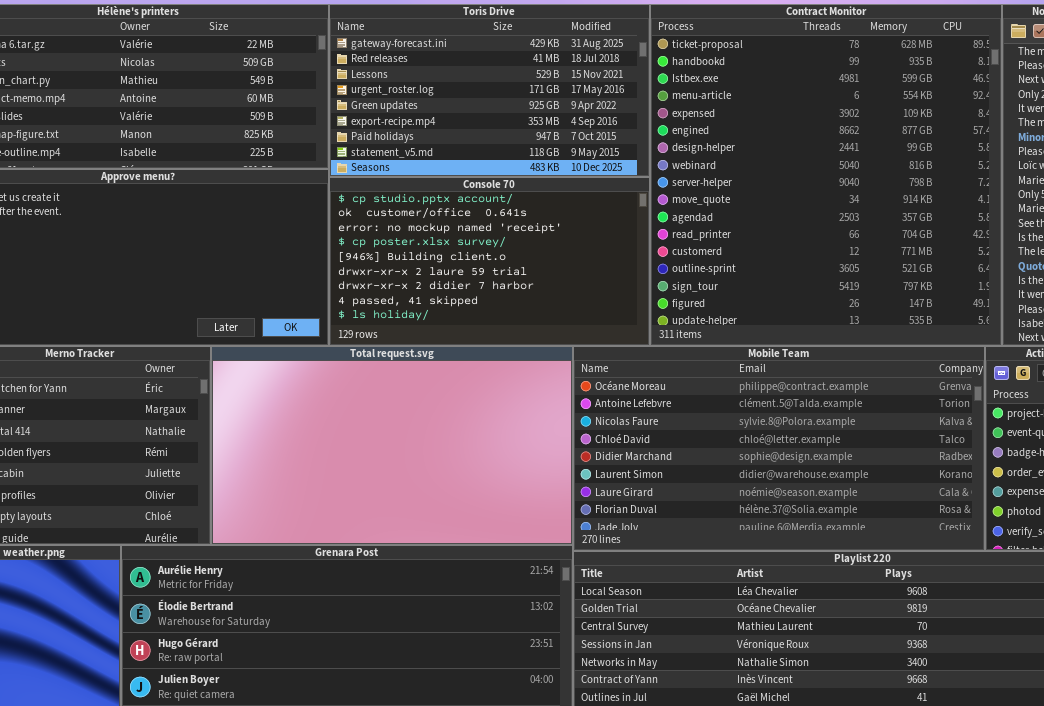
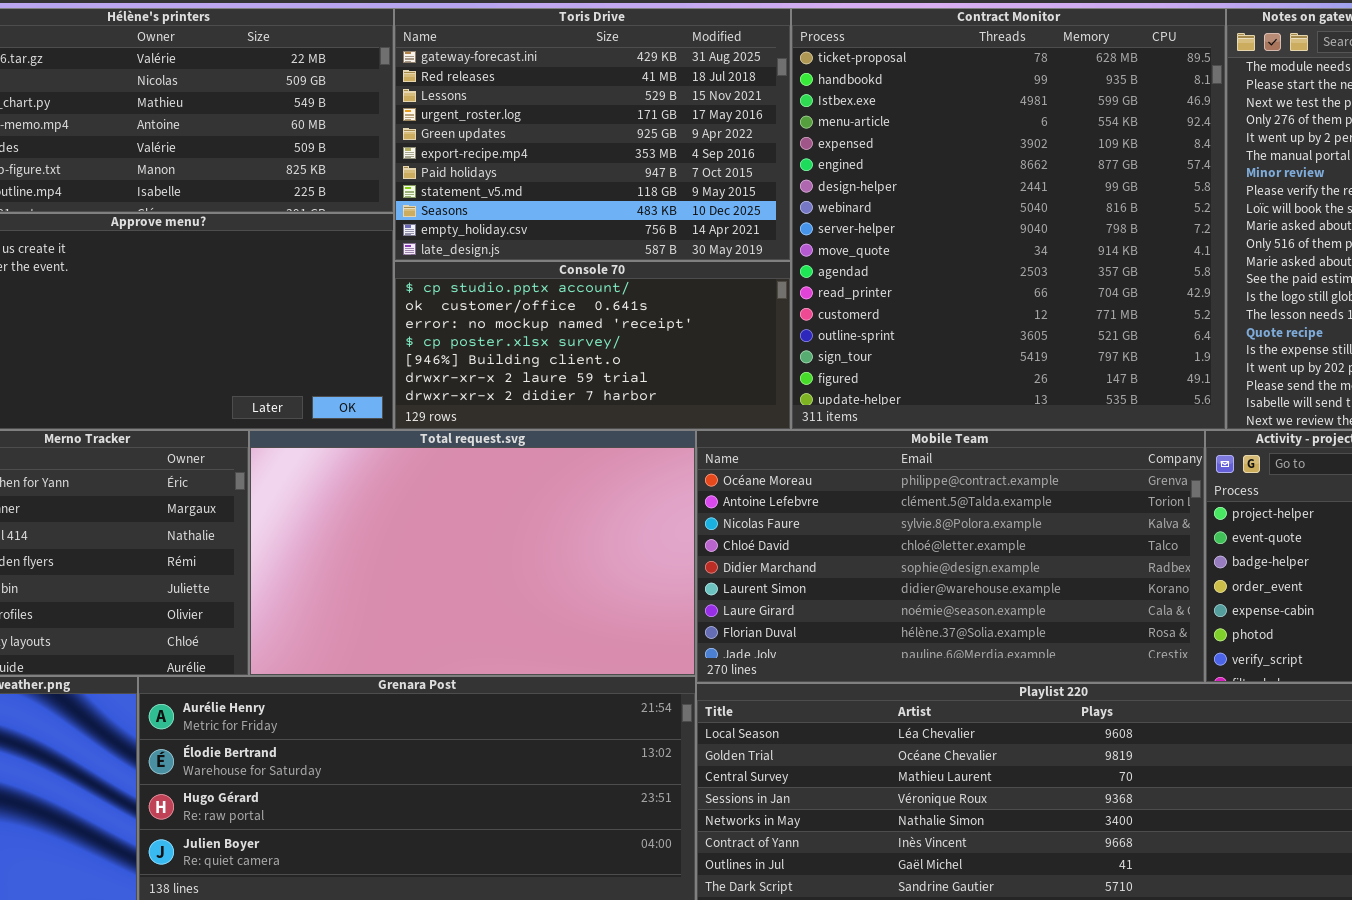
Toris Drive: [329,4,650,177] -> [394,8,791,261], resized
Console 70: [329,177,650,346] -> [394,261,791,430], resized

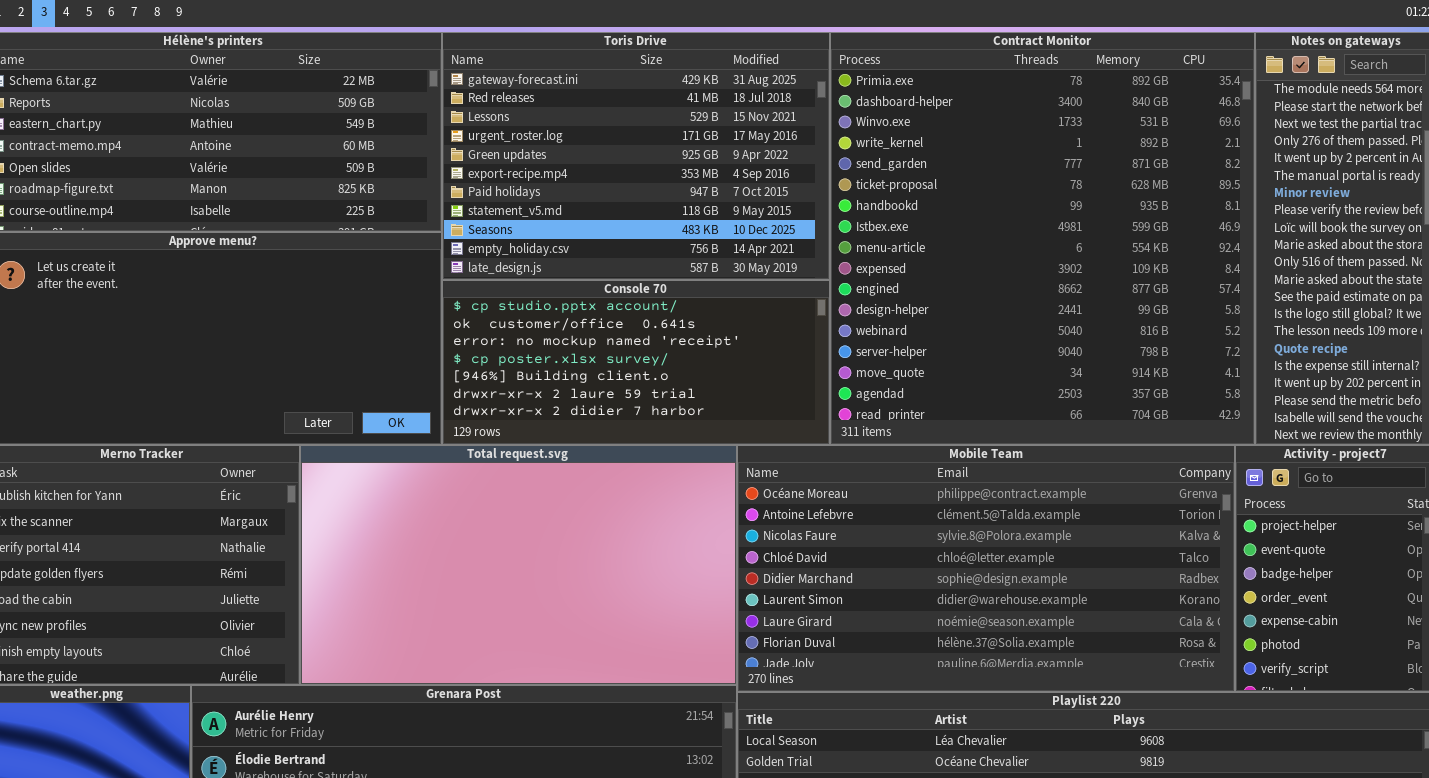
Contract Monitor: [791,8,1226,430] -> [830,32,1255,445], scrolled up 5 rows

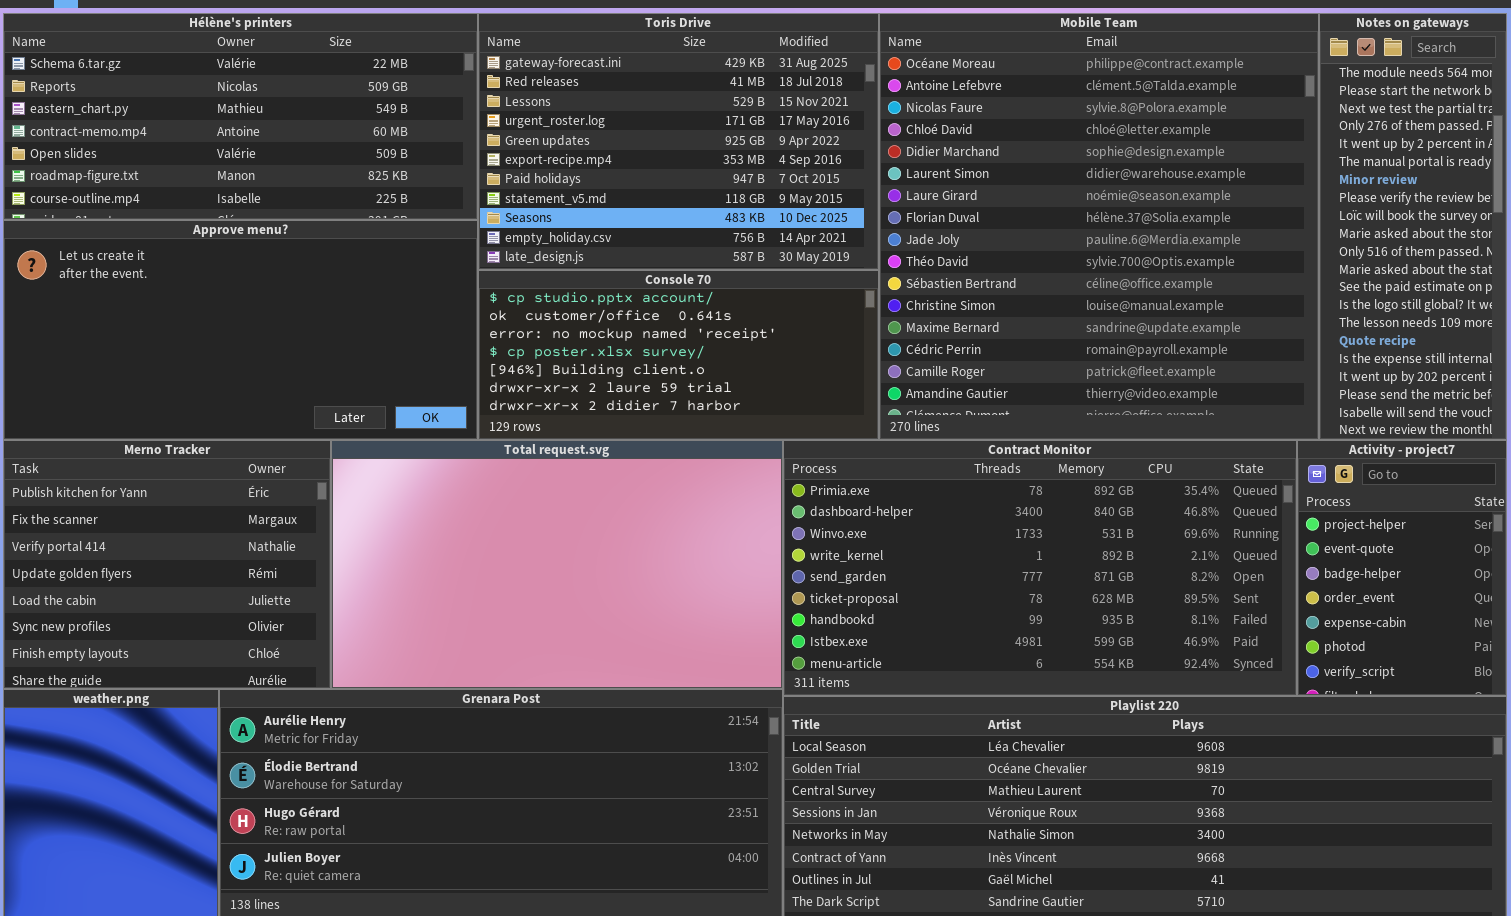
Contract Monitor: [830,32,1255,445] -> [783,440,1297,696], moved, resized
Mobile Team: [737,445,1235,692] -> [879,13,1319,440], moved, resized

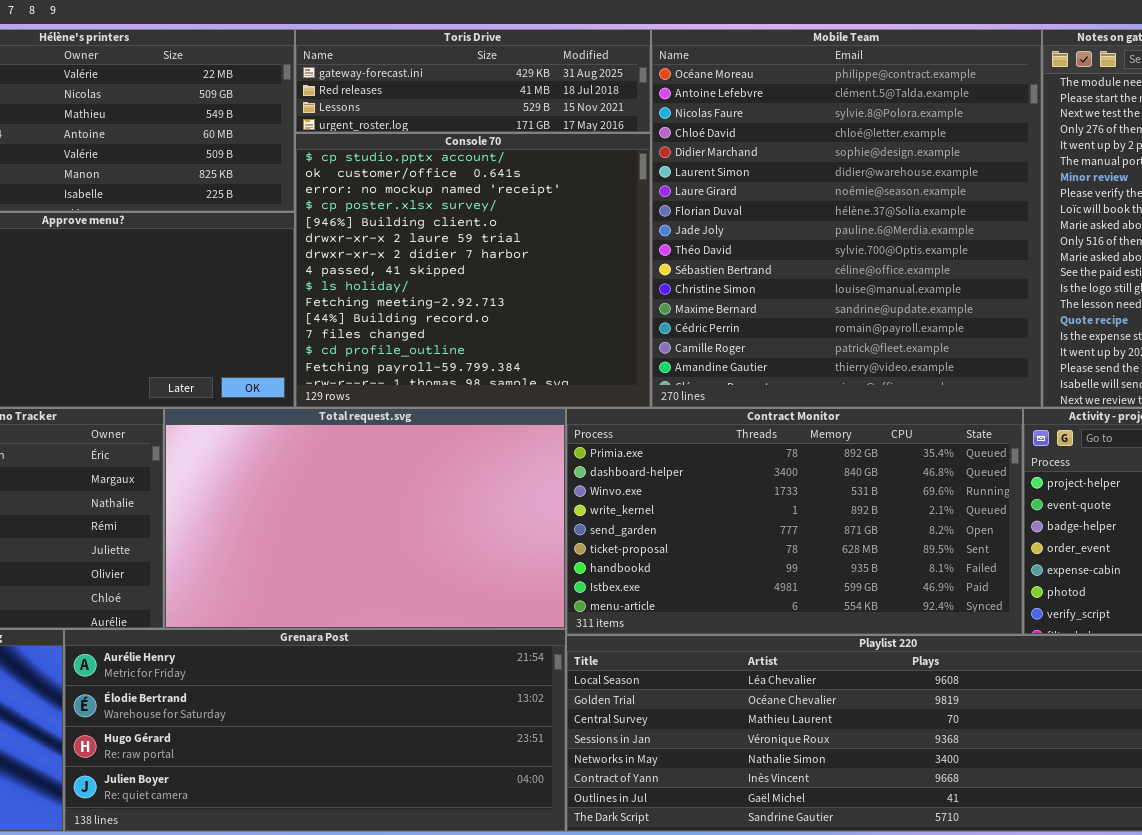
Toris Drive: [478,13,879,270] -> [295,29,651,133], resized
Console 70: [478,270,879,440] -> [295,133,651,408], resized

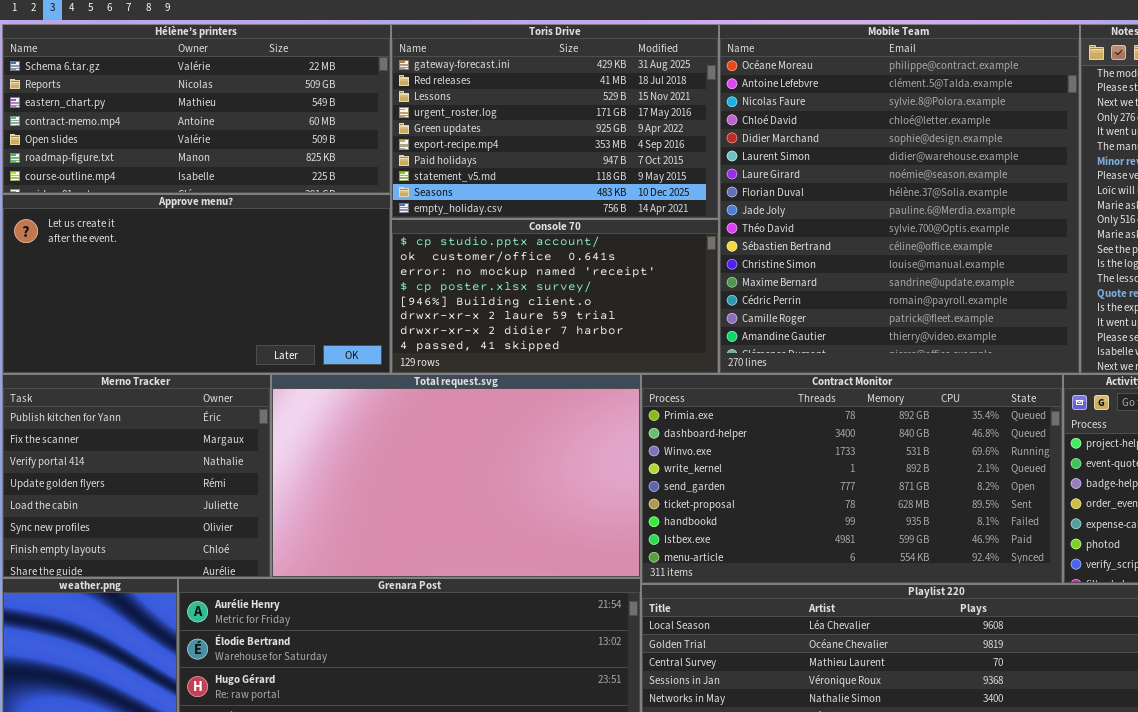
Toris Drive: [295,29,651,133] -> [391,24,719,219], resized
Console 70: [295,133,651,408] -> [391,219,719,374], resized

